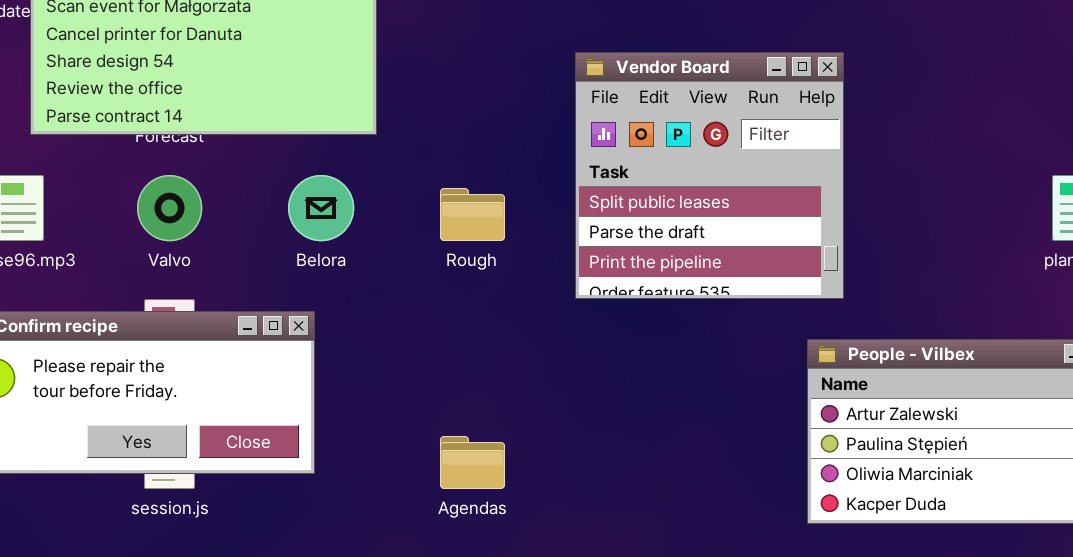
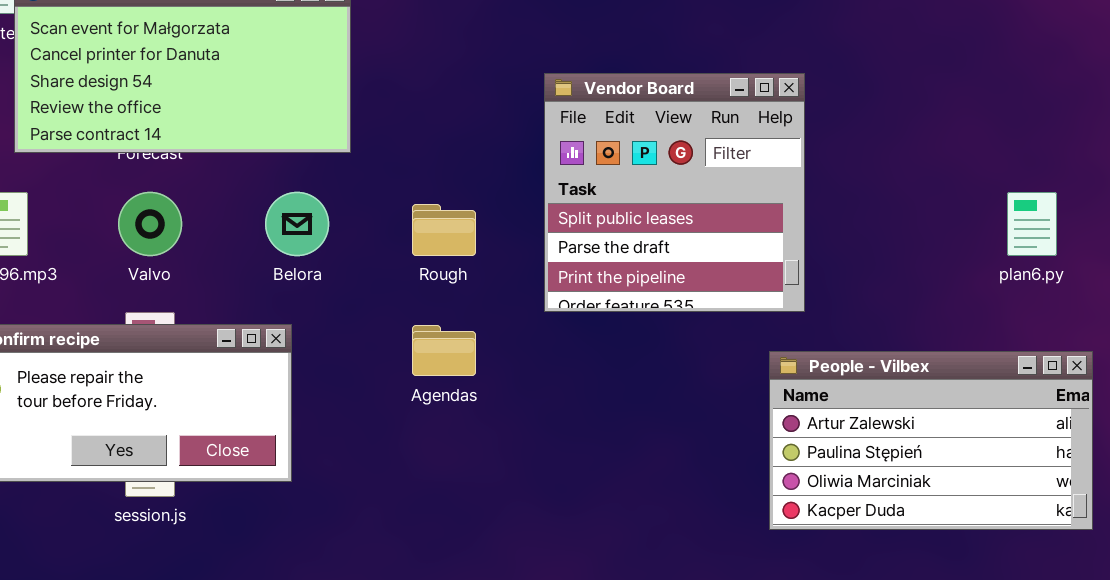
Agendas: [440,436,505,489] -> [412,325,476,376], moved

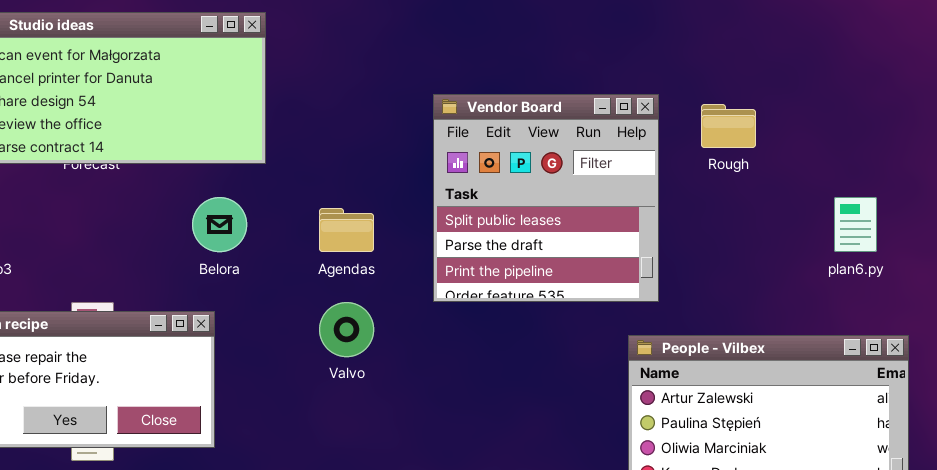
Valvo: [118,192,182,256] -> [319,302,374,357], moved
Rough: [412,204,476,256] -> [701,104,756,148], moved
Agendas: [412,325,476,376] -> [319,208,374,252], moved

